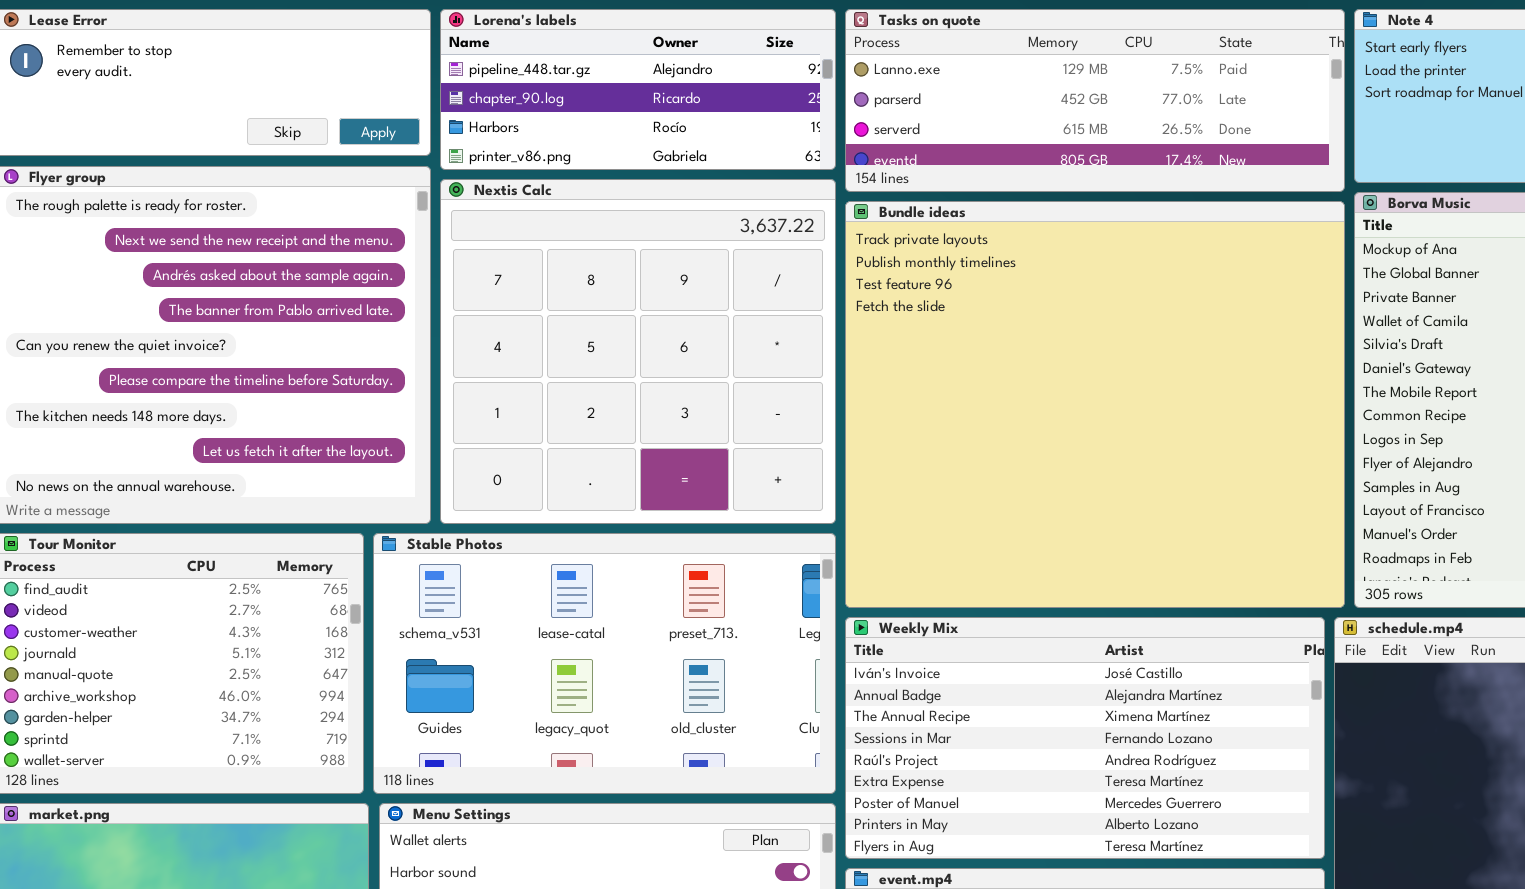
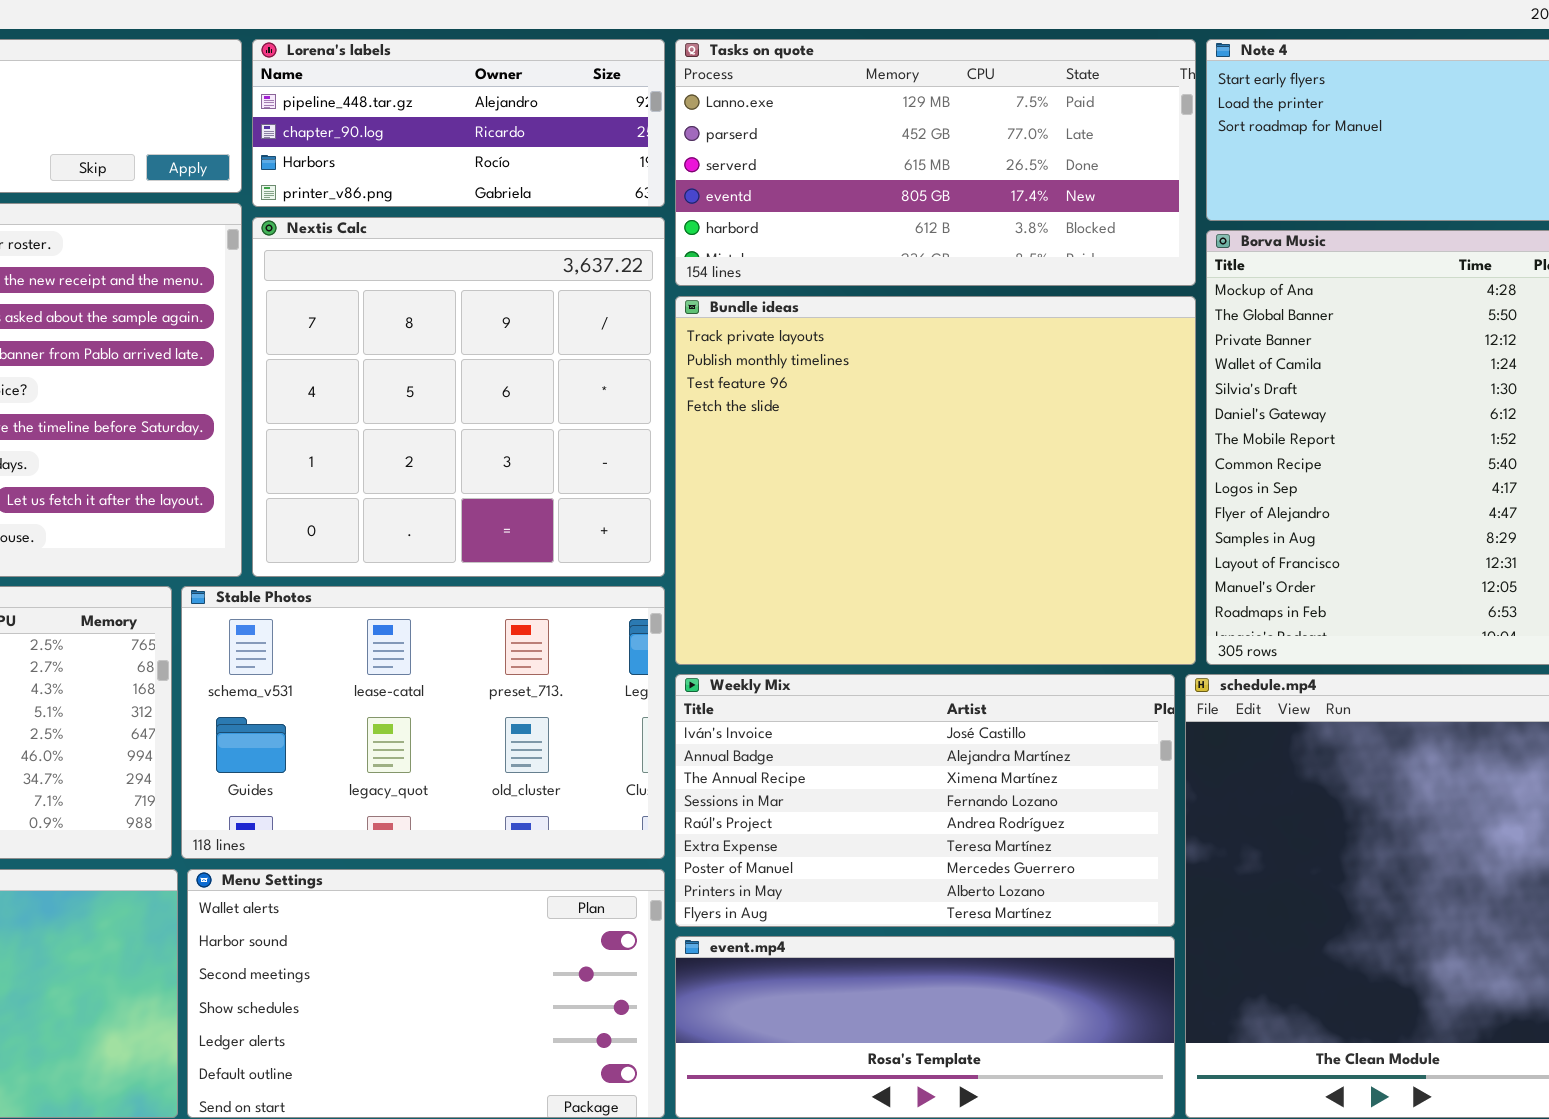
Tasks on quote: [845,9,1345,192] -> [675,39,1196,286], resized
Bundle ideas: [845,201,1345,608] -> [675,296,1196,665], resized

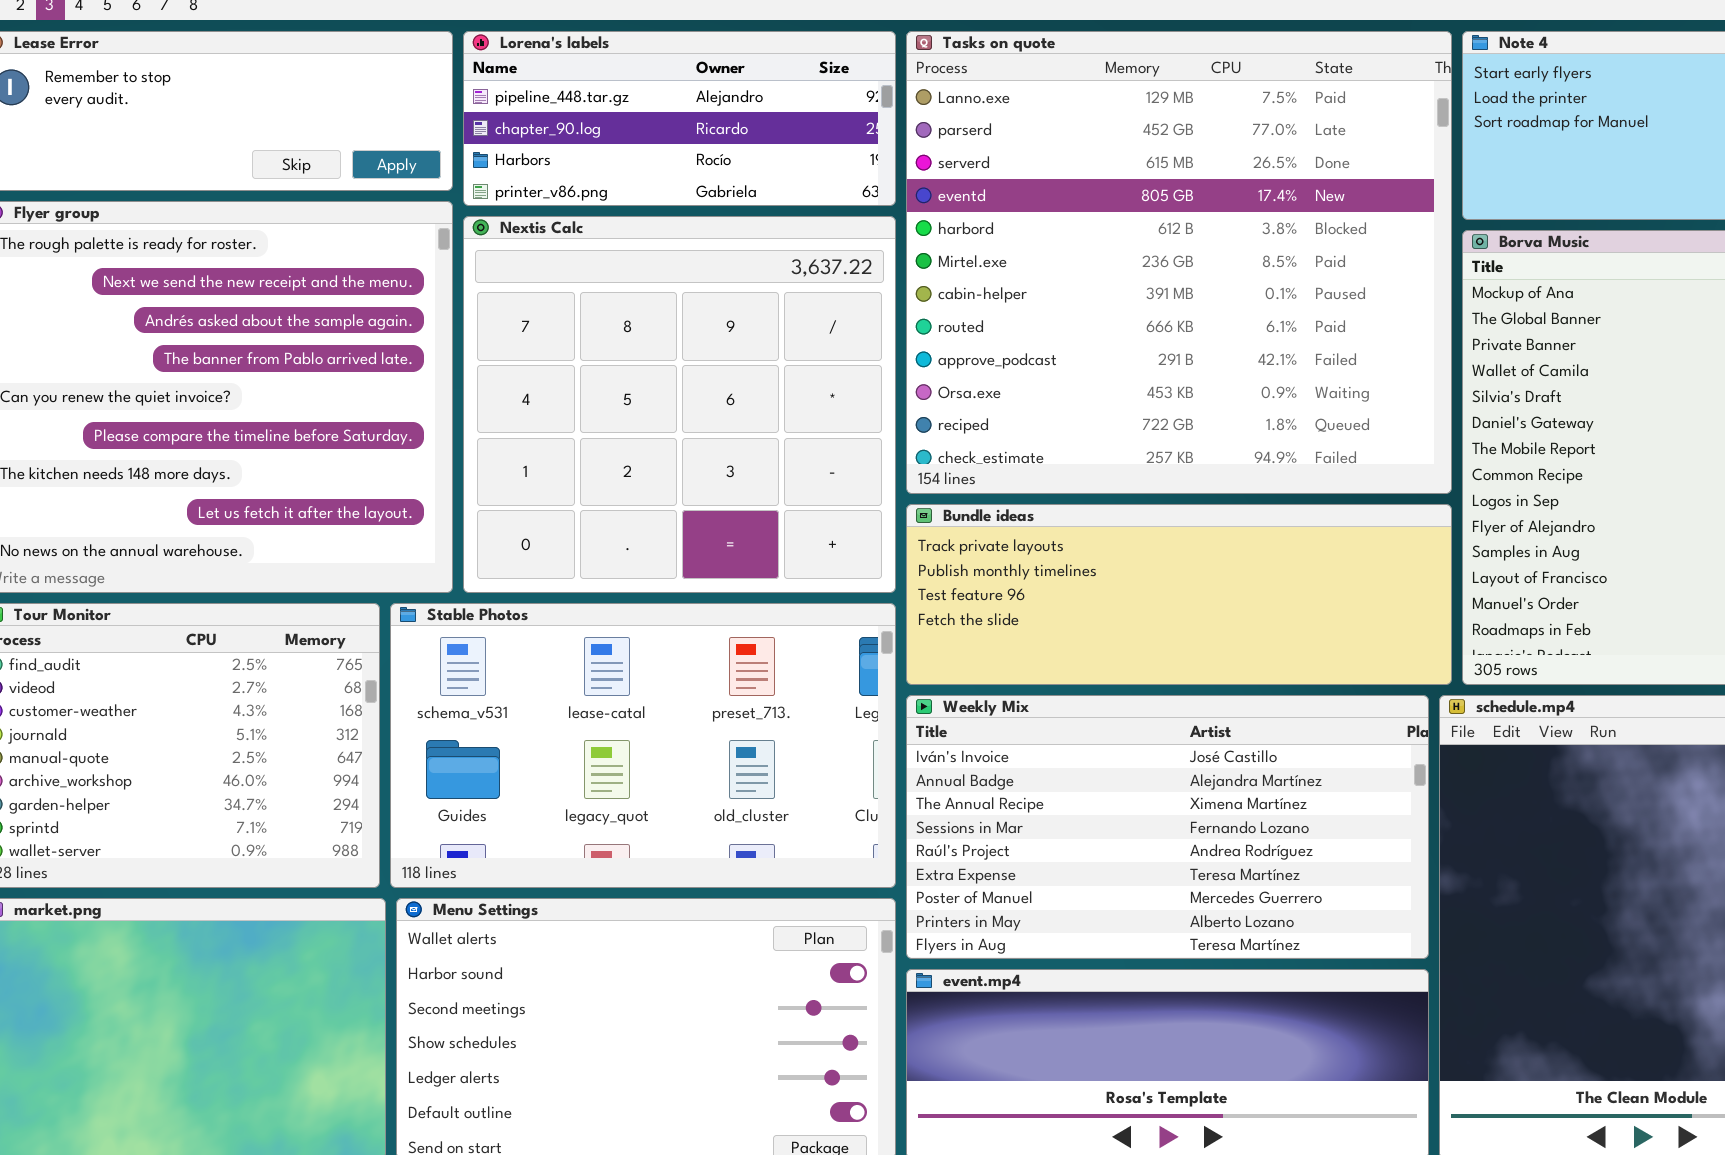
Tasks on quote: [675,39,1196,286] -> [906,31,1452,494], resized
Bundle ideas: [675,296,1196,665] -> [906,504,1452,685], resized

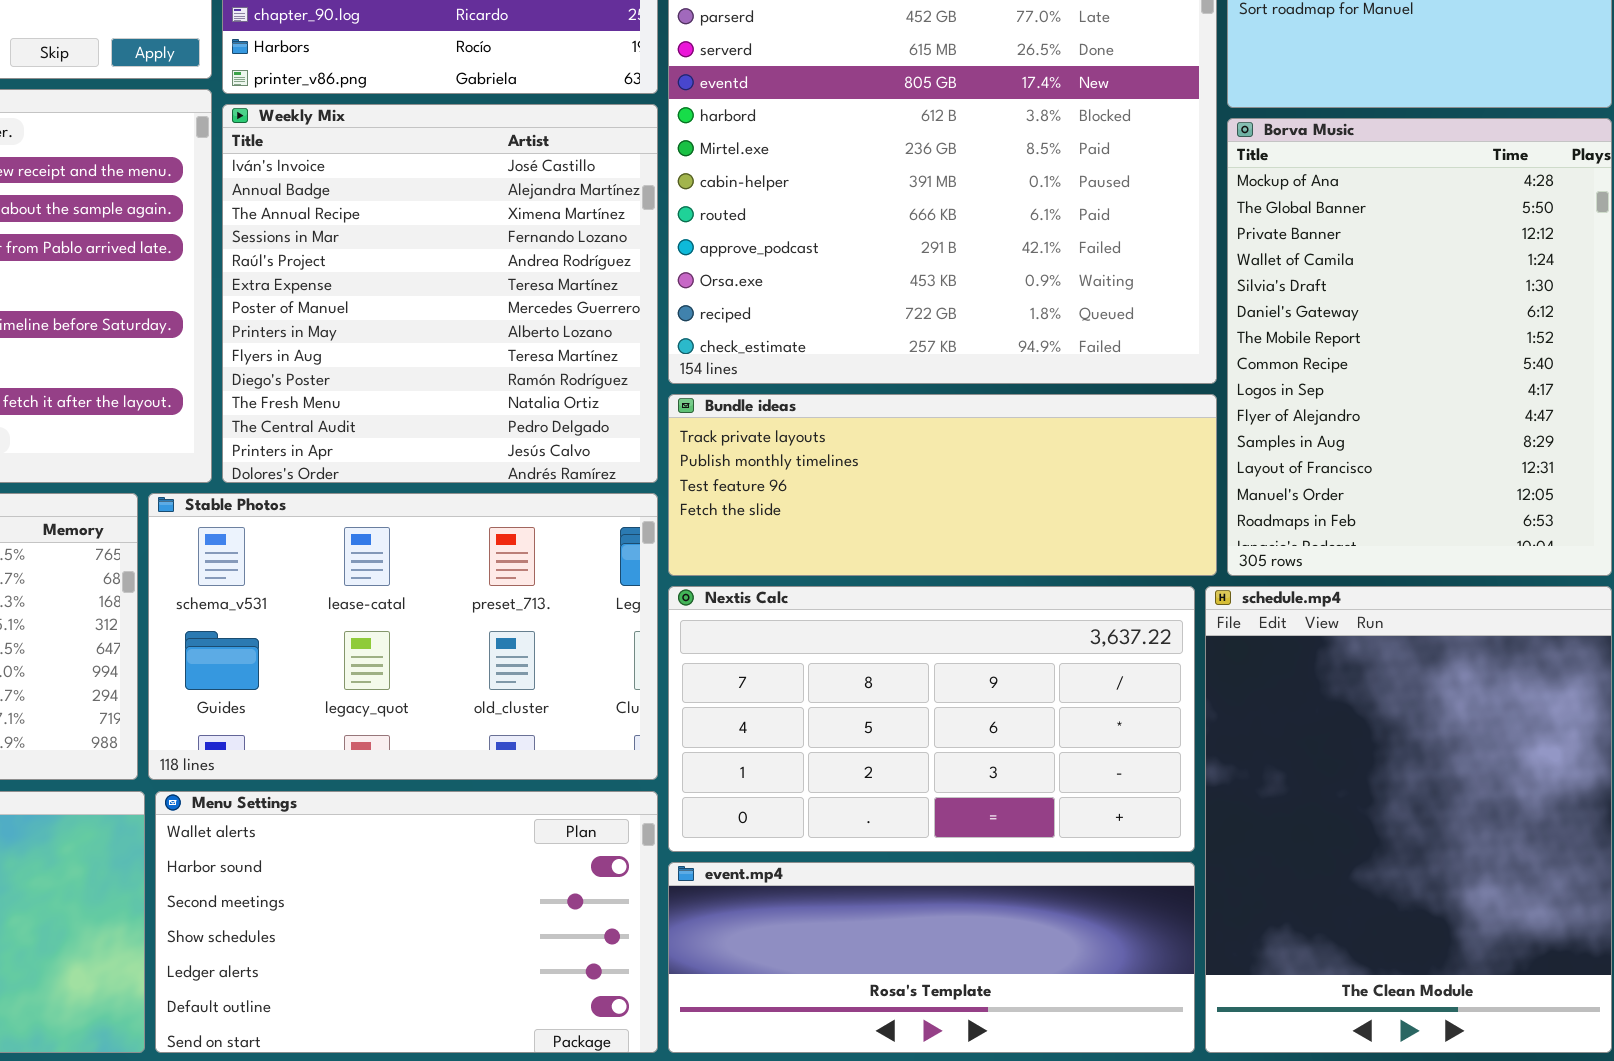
Nextis Calc: [463,216,896,593] -> [668,586,1195,852], moved, resized
Weekly Mix: [906,695,1429,959] -> [222,104,658,483], moved, resized

